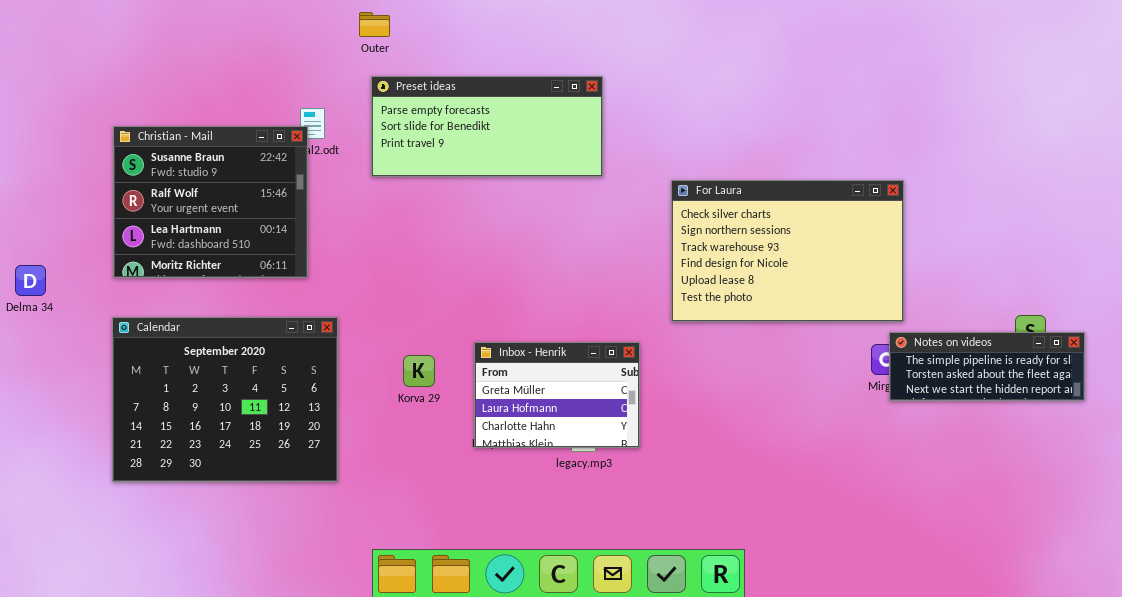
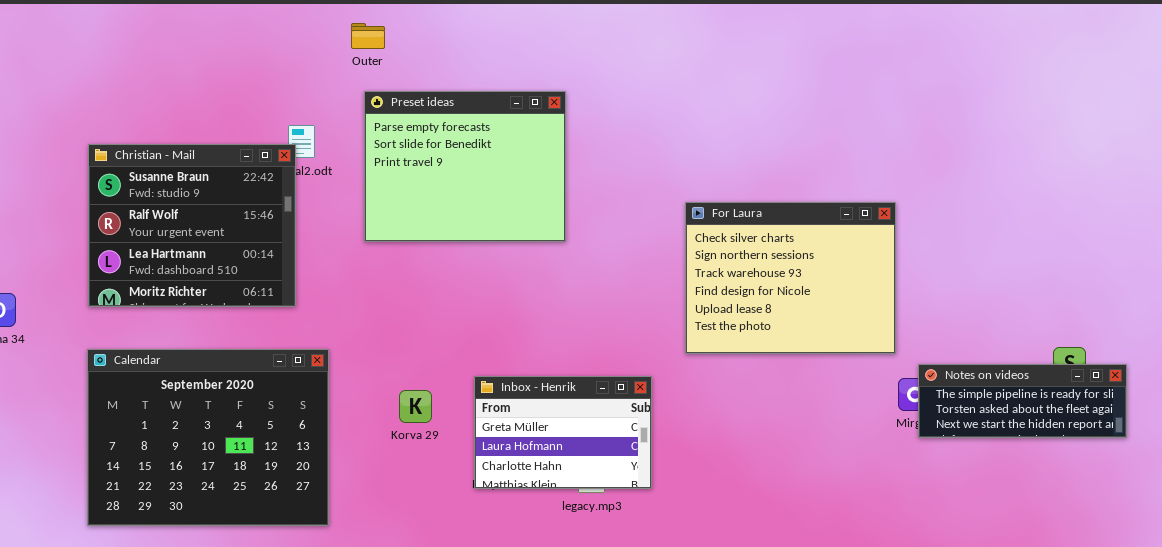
Preset ideas: [371,76,603,177] -> [364,91,566,242], resized
For Laura: [671,180,904,322] -> [685,202,896,354], resized

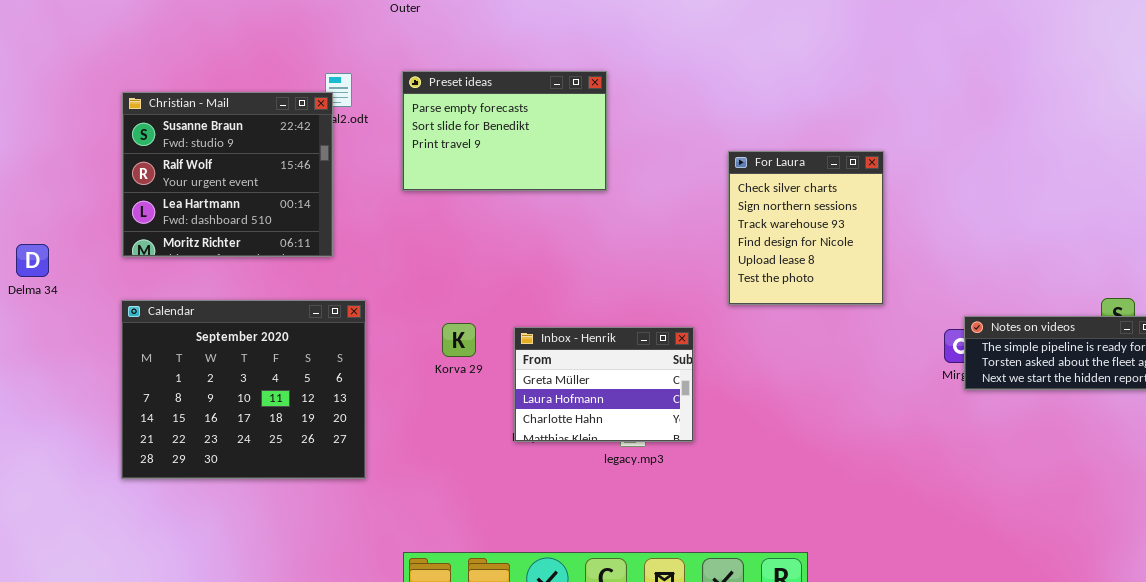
Preset ideas: [364,91,566,242] -> [402,71,607,191], resized
For Laura: [685,202,896,354] -> [728,151,884,305], resized
Korva 29: [399,390,432,423] -> [442,323,476,357], moved

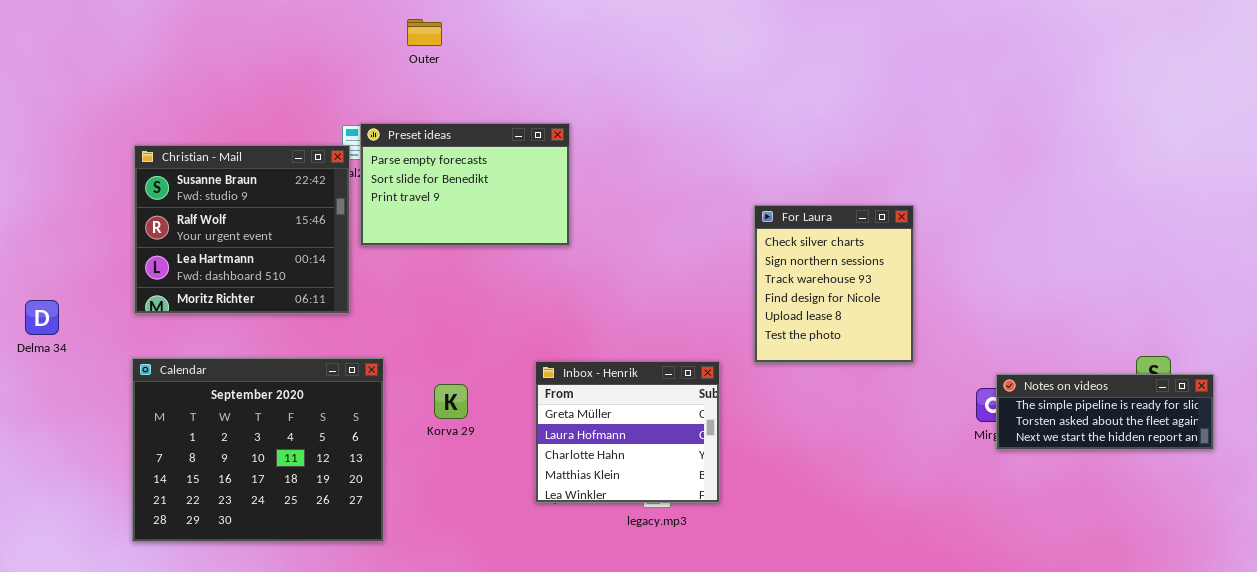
Preset ideas: [402,71,607,191] -> [360,123,570,246], moved
Korva 29: [442,323,476,357] -> [434,384,468,419], moved
Inbox - Henrik: [514,327,694,442] -> [535,361,720,503], resized

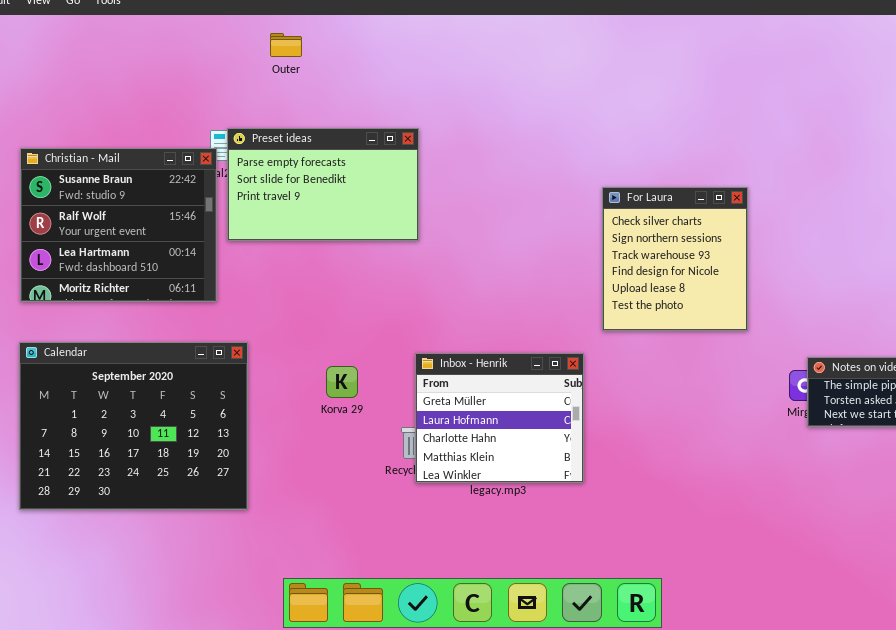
For Laura: [754,205,914,363] -> [602,187,748,331], moved
Inbox - Henrik: [535,361,720,503] -> [415,353,584,483], moved
Korva 29: [434,384,468,419] -> [326,366,358,398], moved

